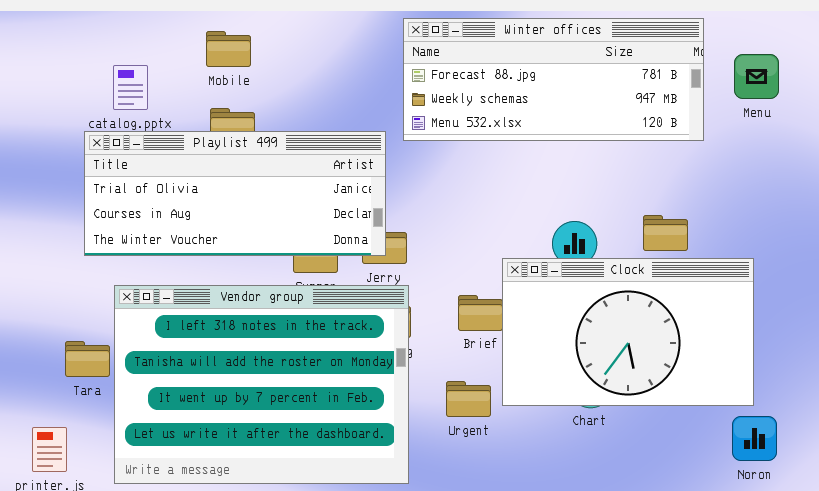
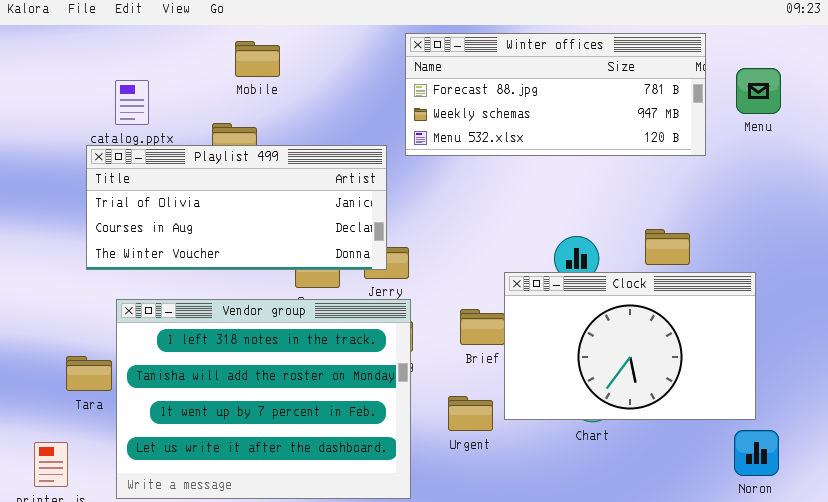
Mobile: [206,31,251,67] -> [235,41,280,77], moved

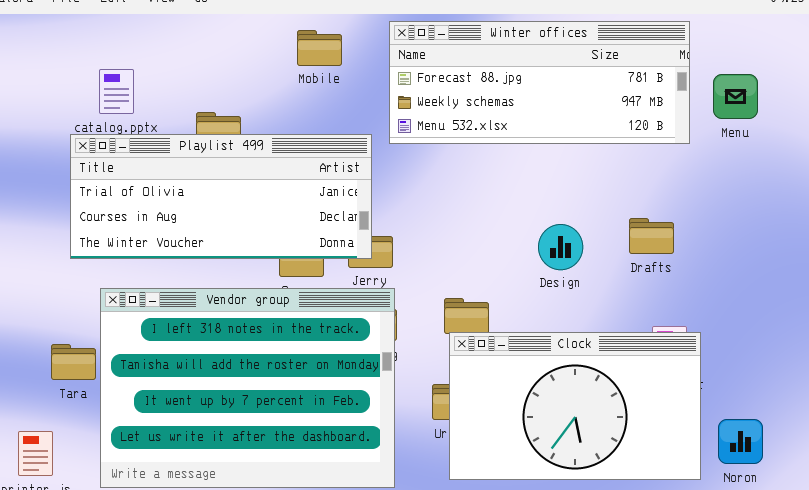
Mobile: [235,41,280,77] -> [297,30,342,66], moved
Menu: [736,68,781,114] -> [713,74,758,119], moved
Clock: [504,272,756,420] -> [449,332,701,480], moved

